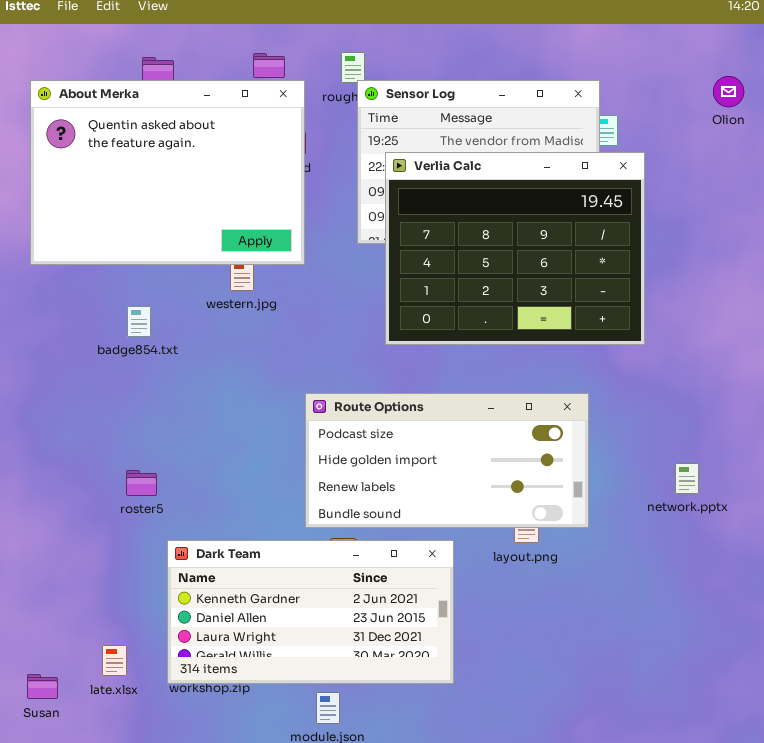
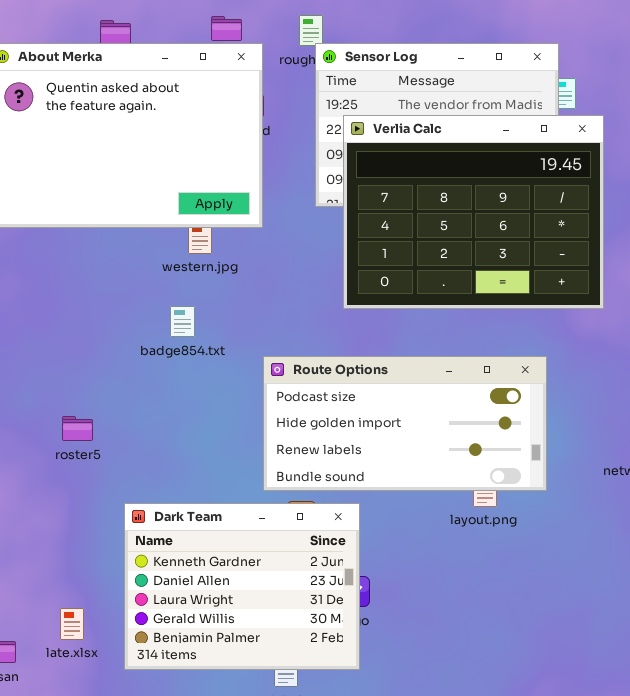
badge854.txt: [127,306,151,337] -> [170,306,195,337], moved
roster5: [126,470,157,496] -> [62,416,93,441], moved
Dark Team: [167,540,454,684] -> [124,503,360,670], resized

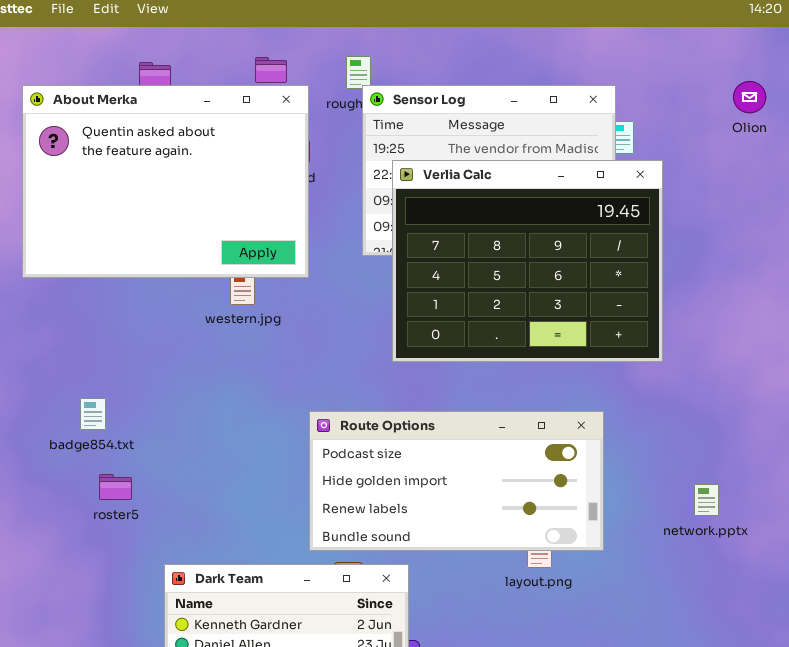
badge854.txt: [170,306,195,337] -> [80,398,106,430], moved

